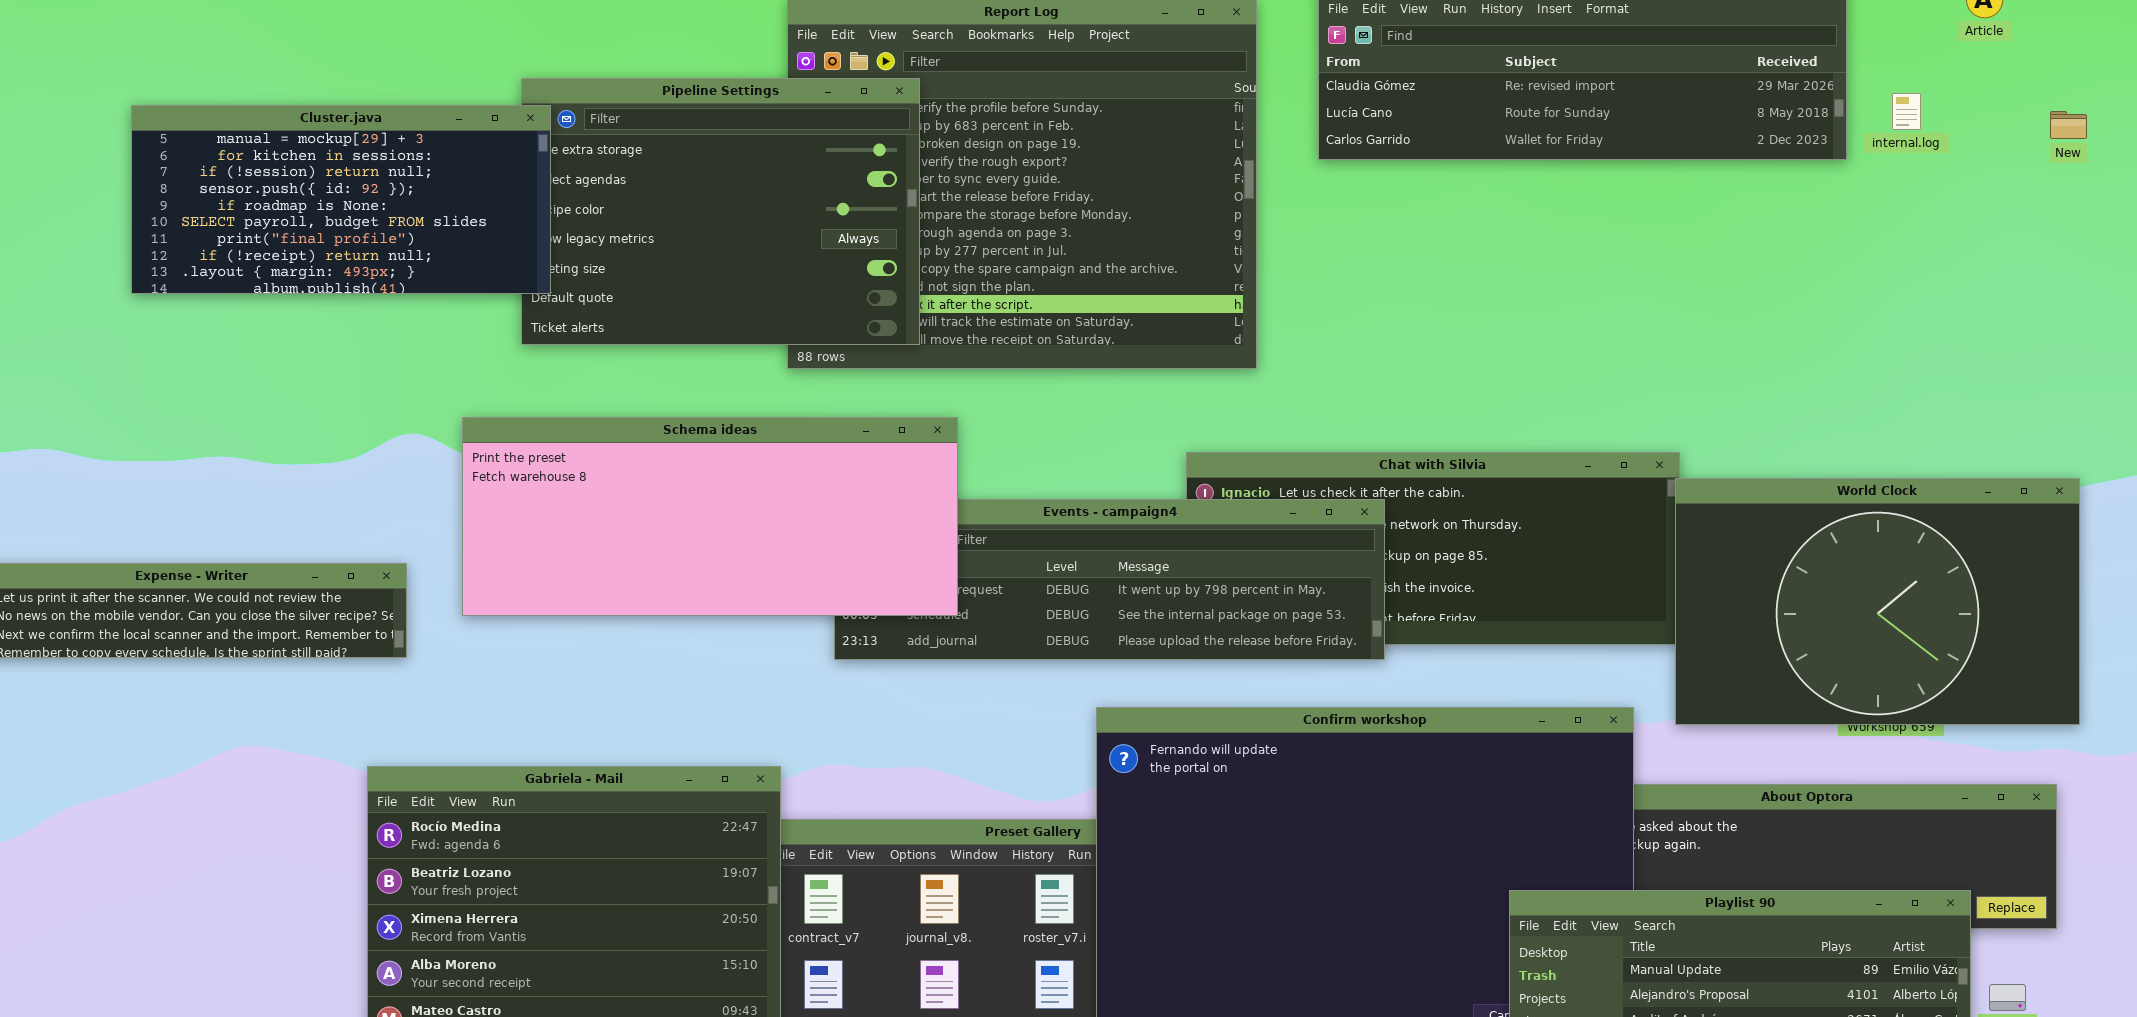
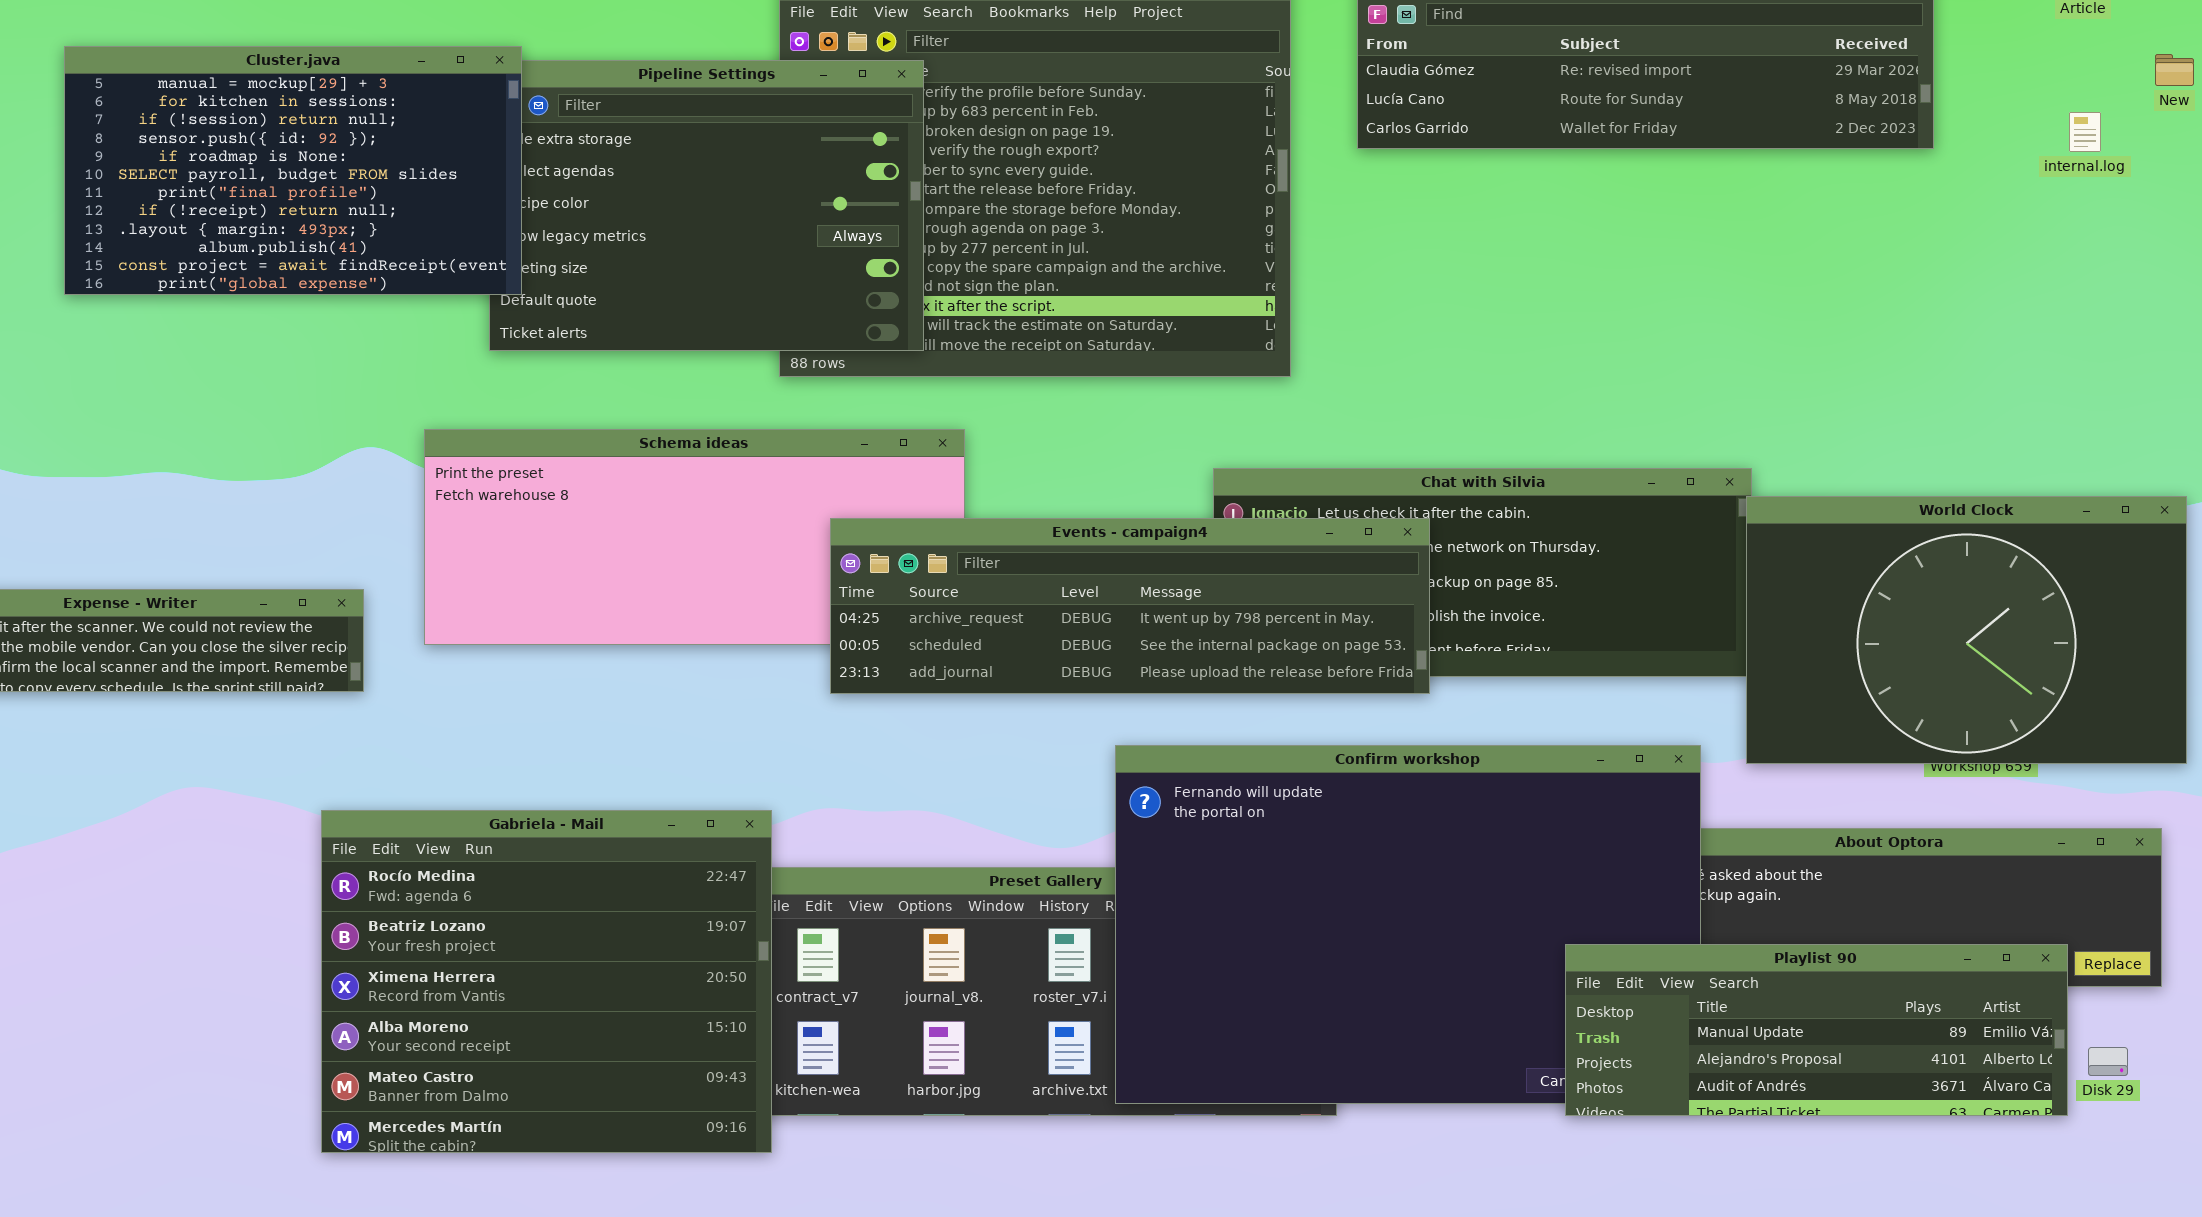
internal.log: [1892,93,1921,130] -> [2069,112,2101,152], moved
Cluster.java: [131,105,551,294] -> [64,46,522,295], resized
New: [2050,111,2087,139] -> [2155,54,2194,86], moved
Events - campaign4: [834,499,1385,660] -> [830,518,1430,694], raised

